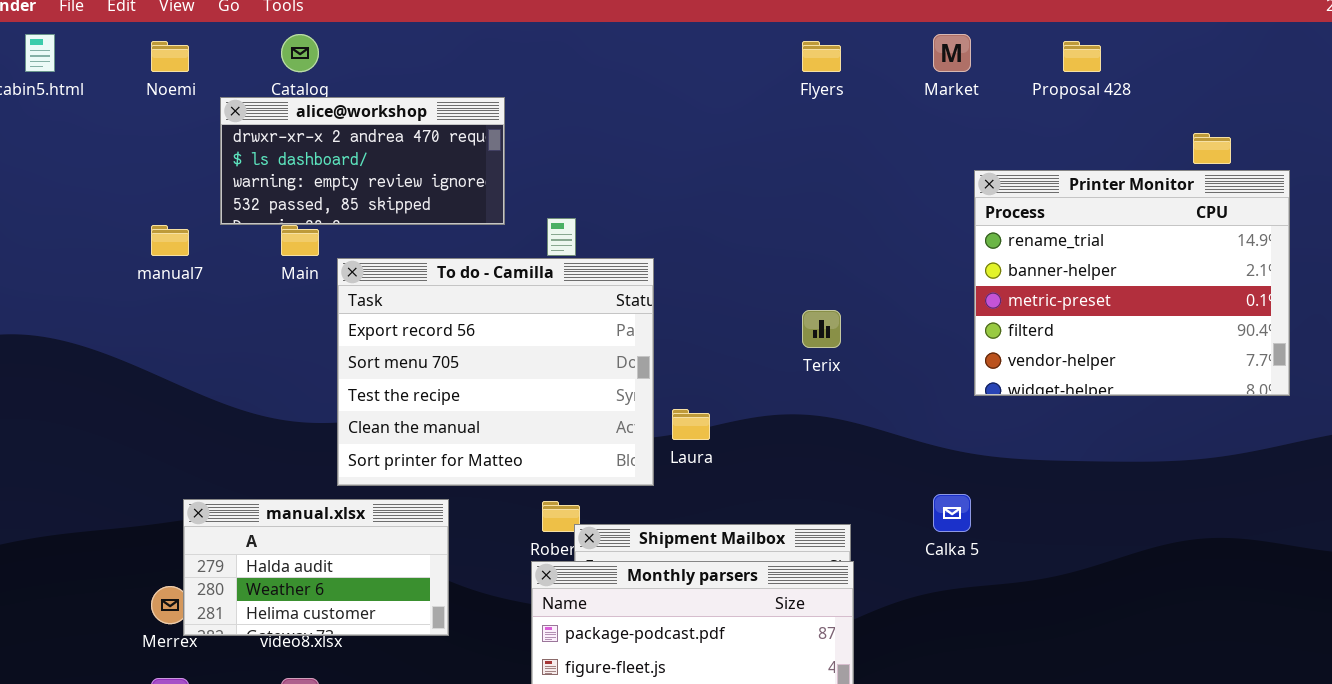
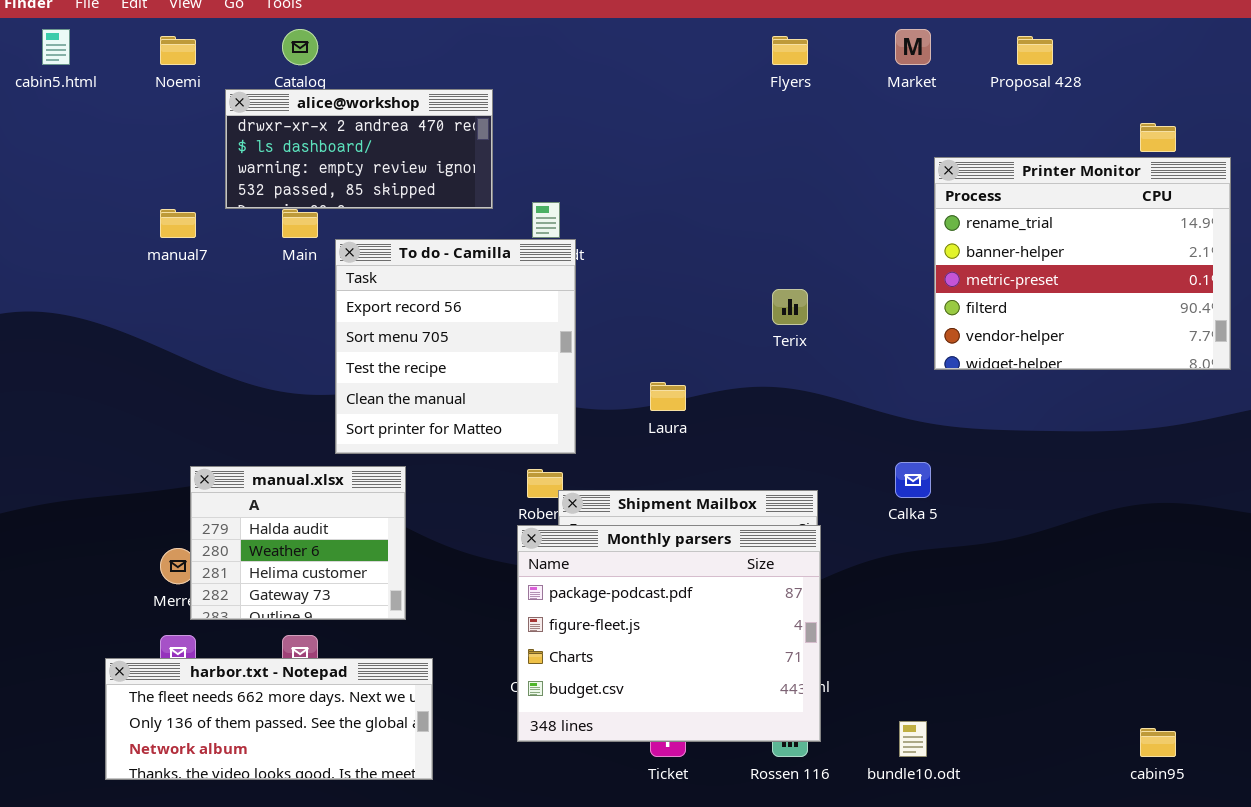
To do - Camilla: [337,258,654,486] -> [335,239,576,454], resized
manual.xlsx: [183,499,449,636] -> [190,466,406,620], resized

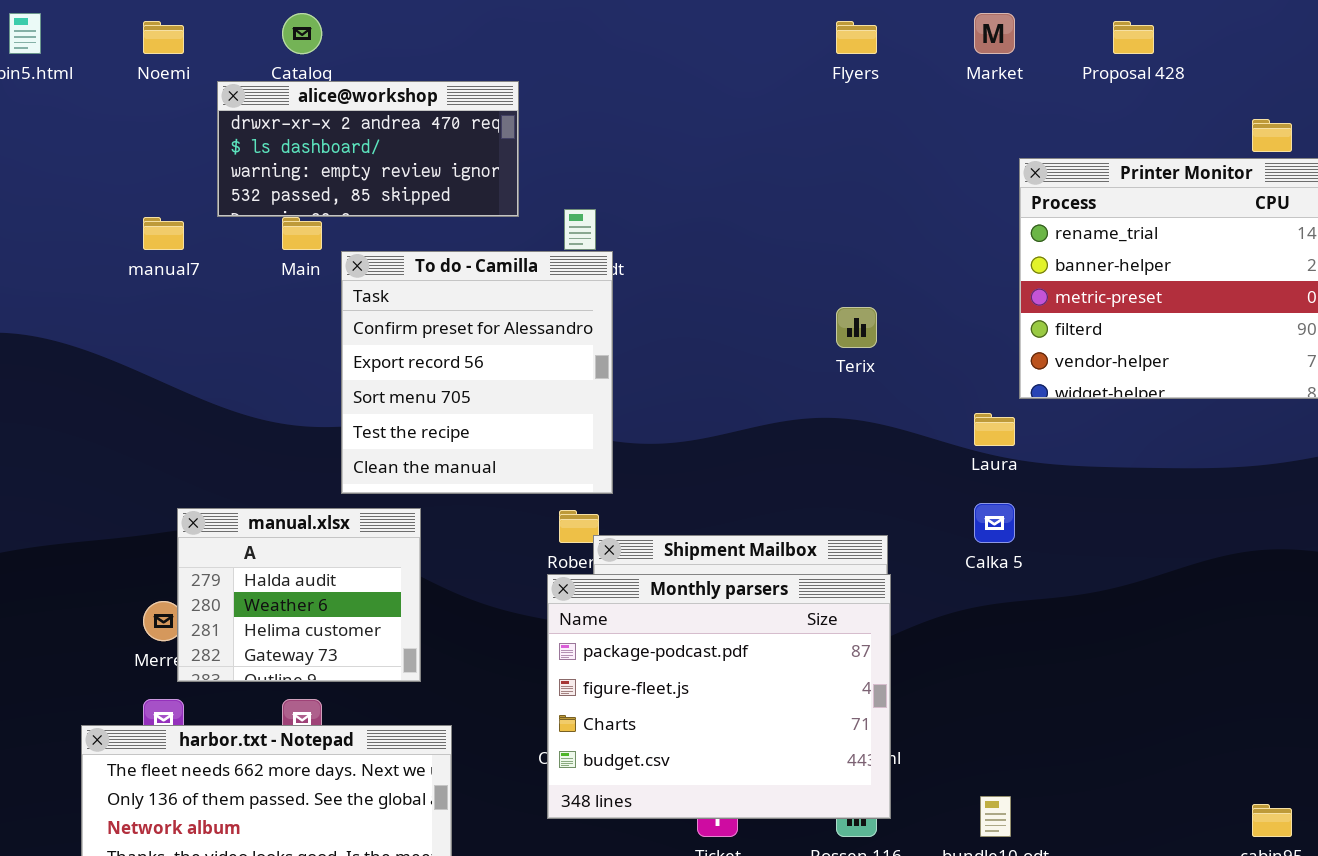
To do - Camilla: [335,239,576,454] -> [341,251,613,494], scrolled up 1 row
Laura: [650,382,686,411] -> [974,413,1015,446], moved

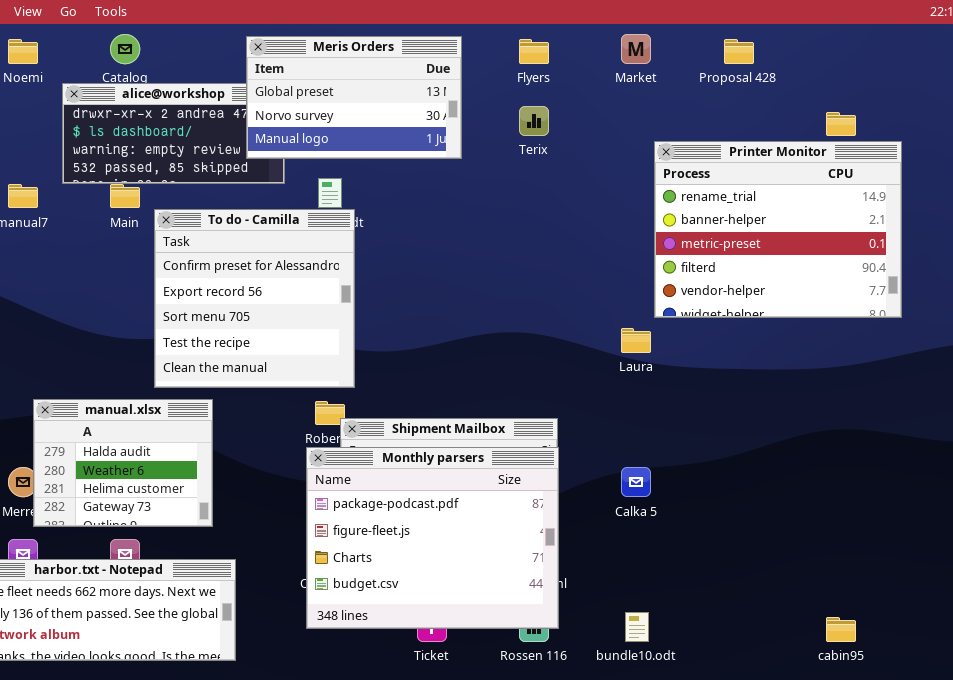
Meris Orders: none -> [246,36,462,159], opened
Terix: [836,307,877,348] -> [519,106,549,136], moved
Calka 5: [974,503,1015,543] -> [621,467,651,497], moved

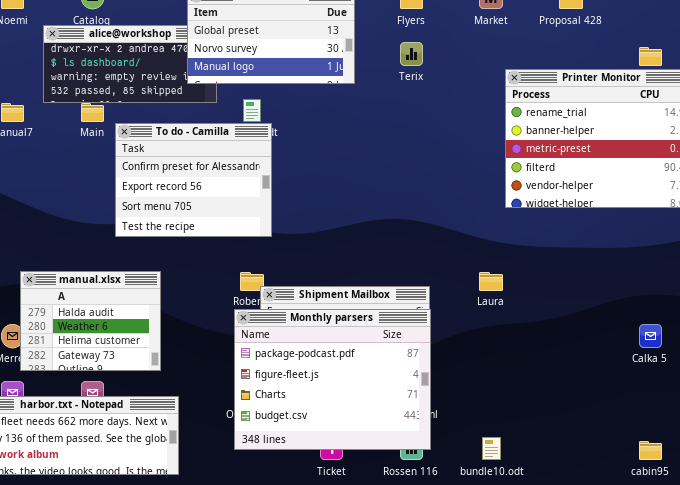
To do - Camilla: [154,209,355,388] -> [115,123,272,237], resized
Laura: [621,328,651,353] -> [479,272,503,291], moved
Calka 5: [621,467,651,497] -> [639,324,662,348], moved

